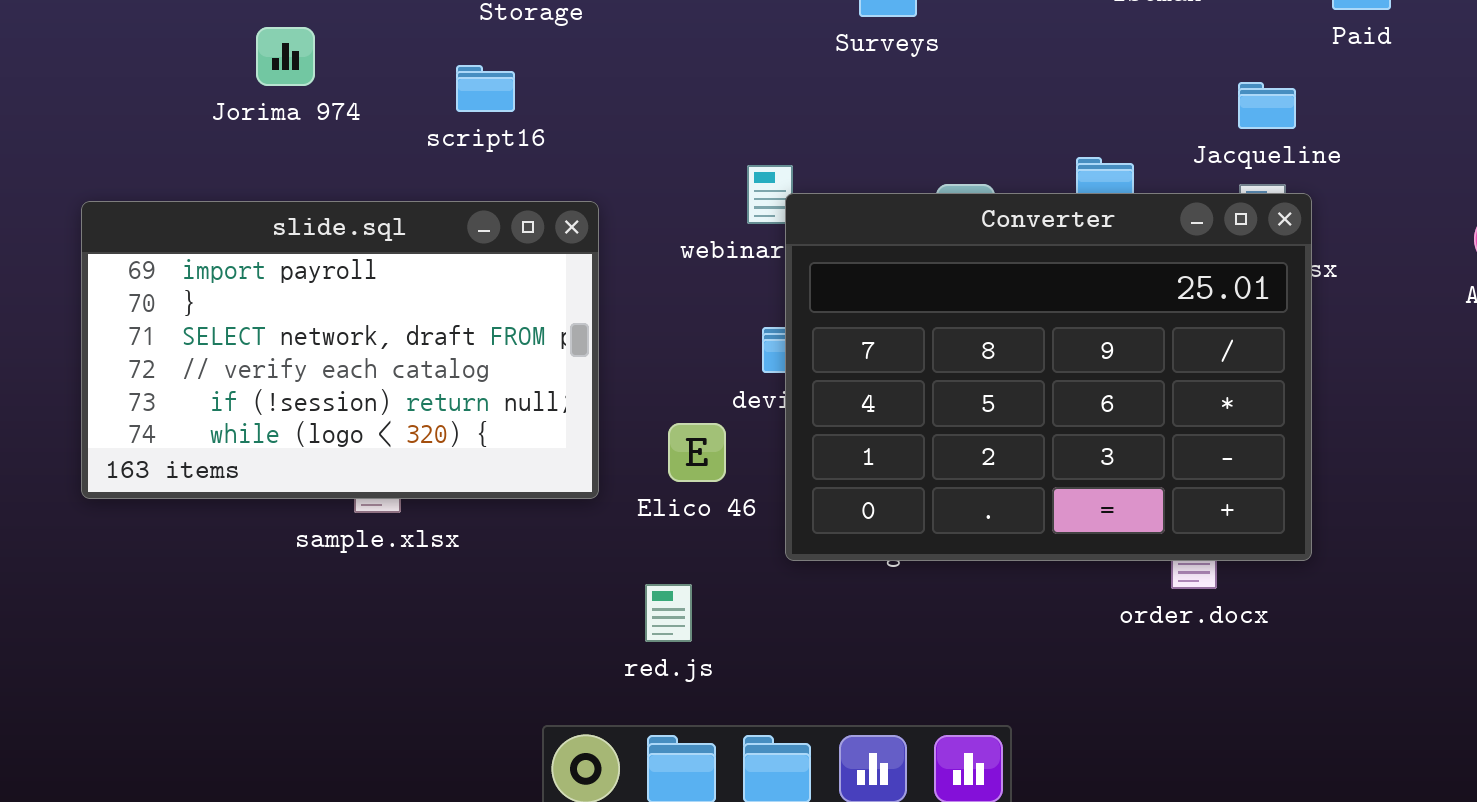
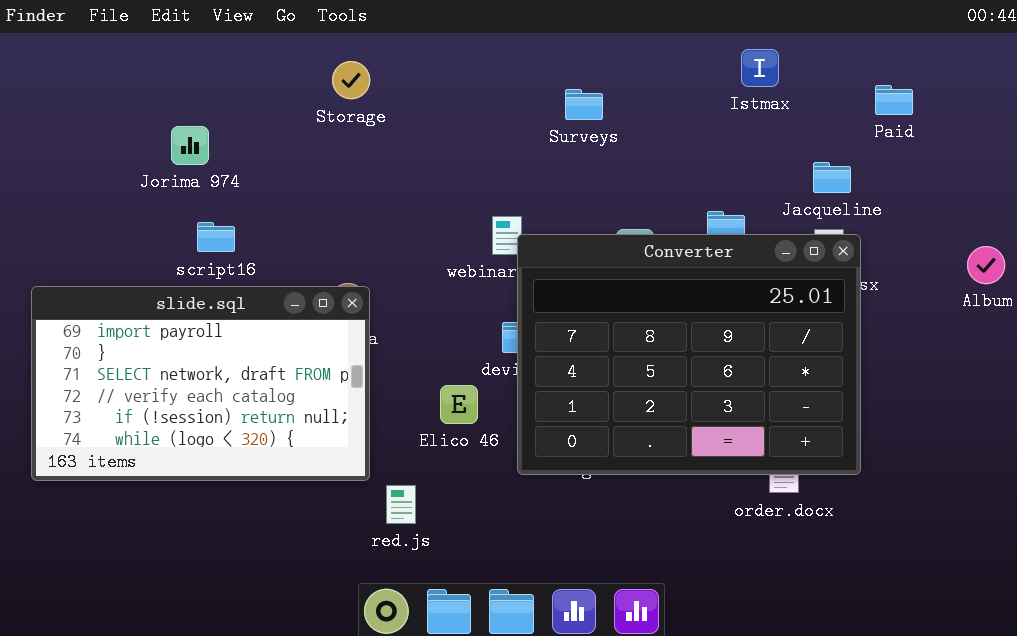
script16: [456,65,515,112] -> [197,222,235,252], moved
slide.sql: [81,201,599,499] -> [31,286,370,481], moved
red.js: [645,584,692,642] -> [386,485,416,524], moved

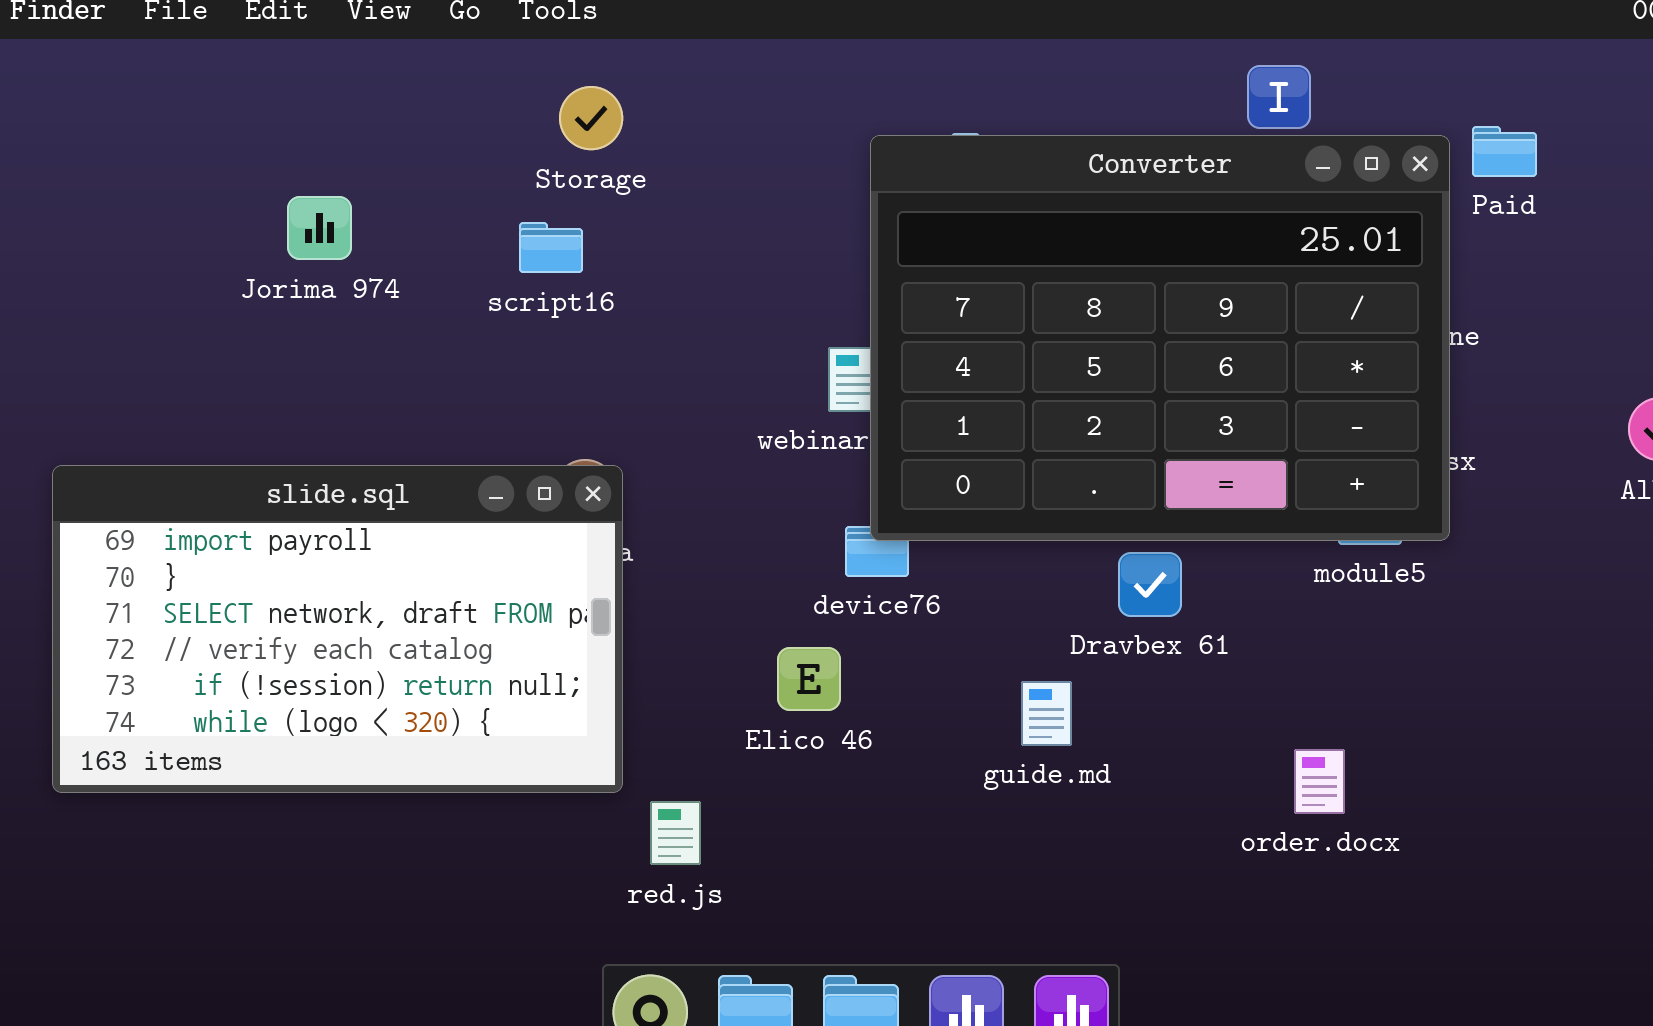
script16: [197,222,235,252] -> [519,222,583,273], moved
Converter: [517,234,861,475] -> [870,135,1450,541], moved
Elico 46: [440,385,478,424] -> [777,647,841,711], moved

